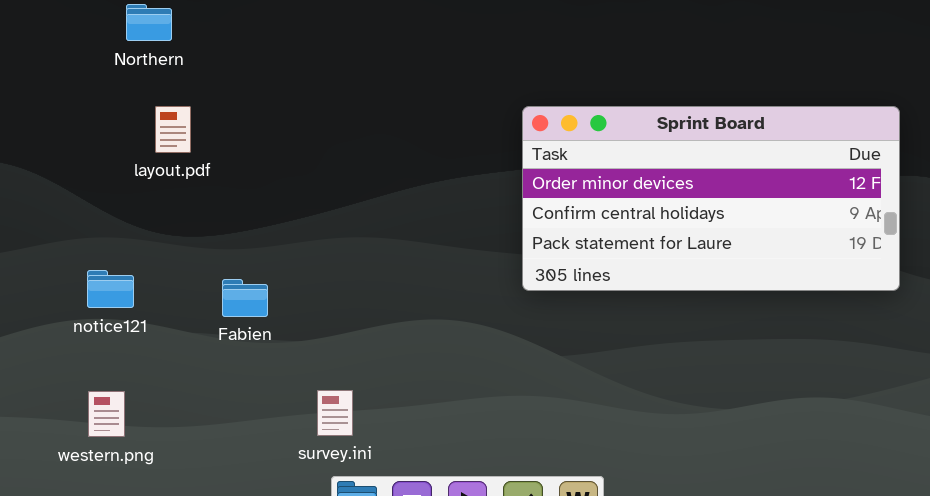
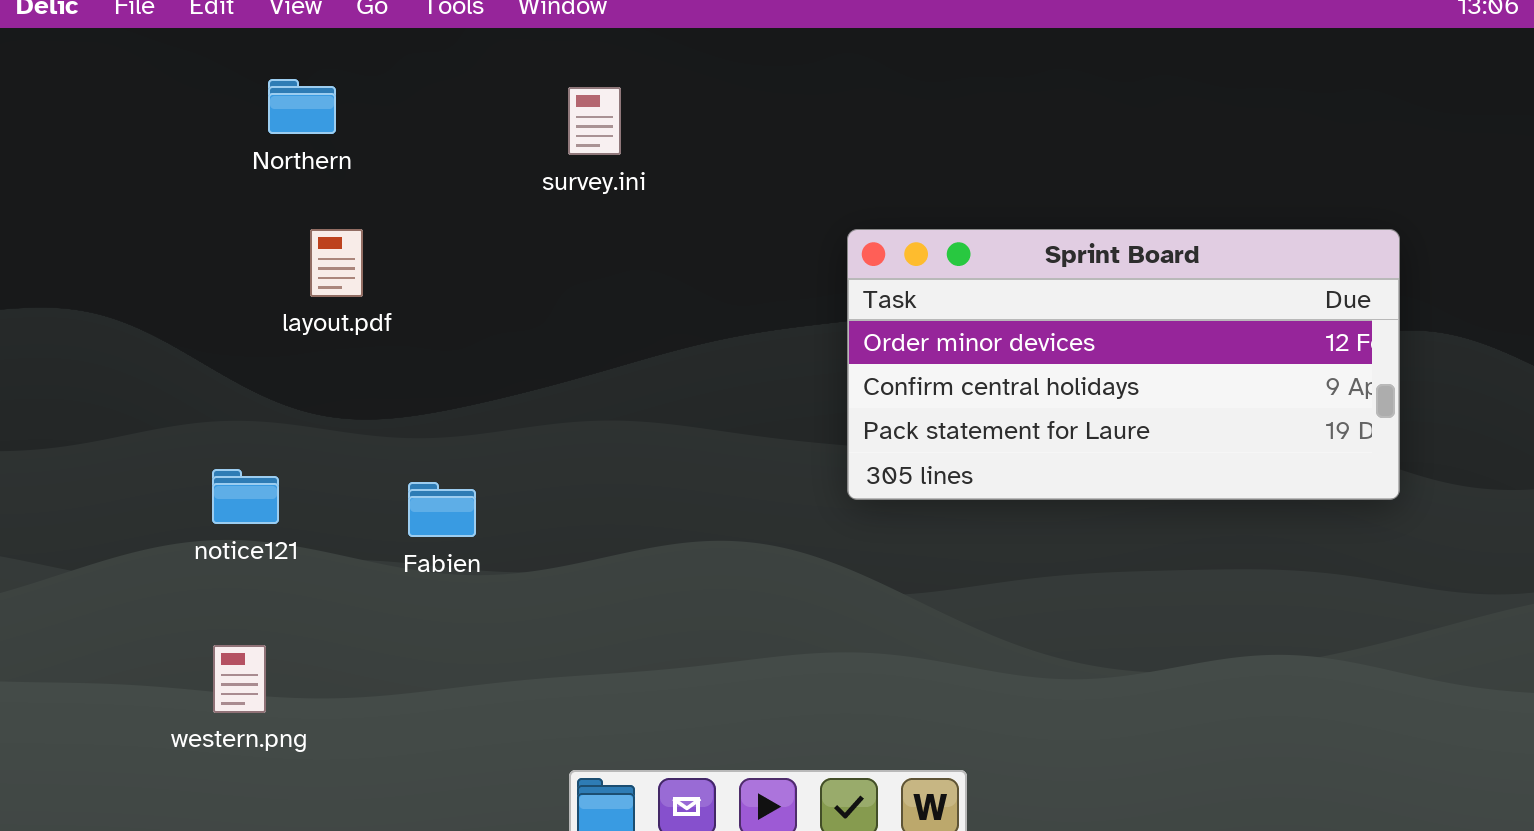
survey.ini: [317,390,353,436] -> [568,87,621,155], moved

